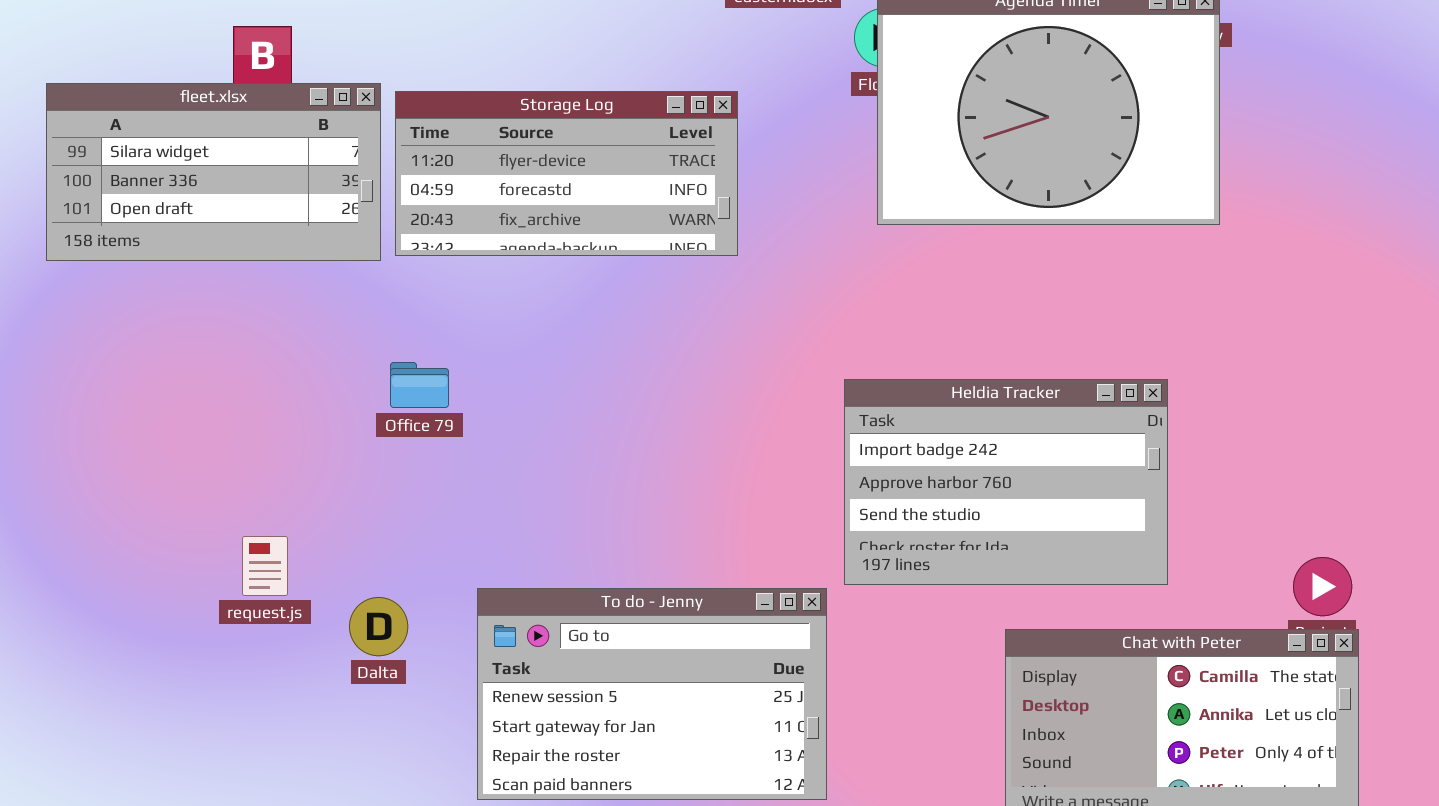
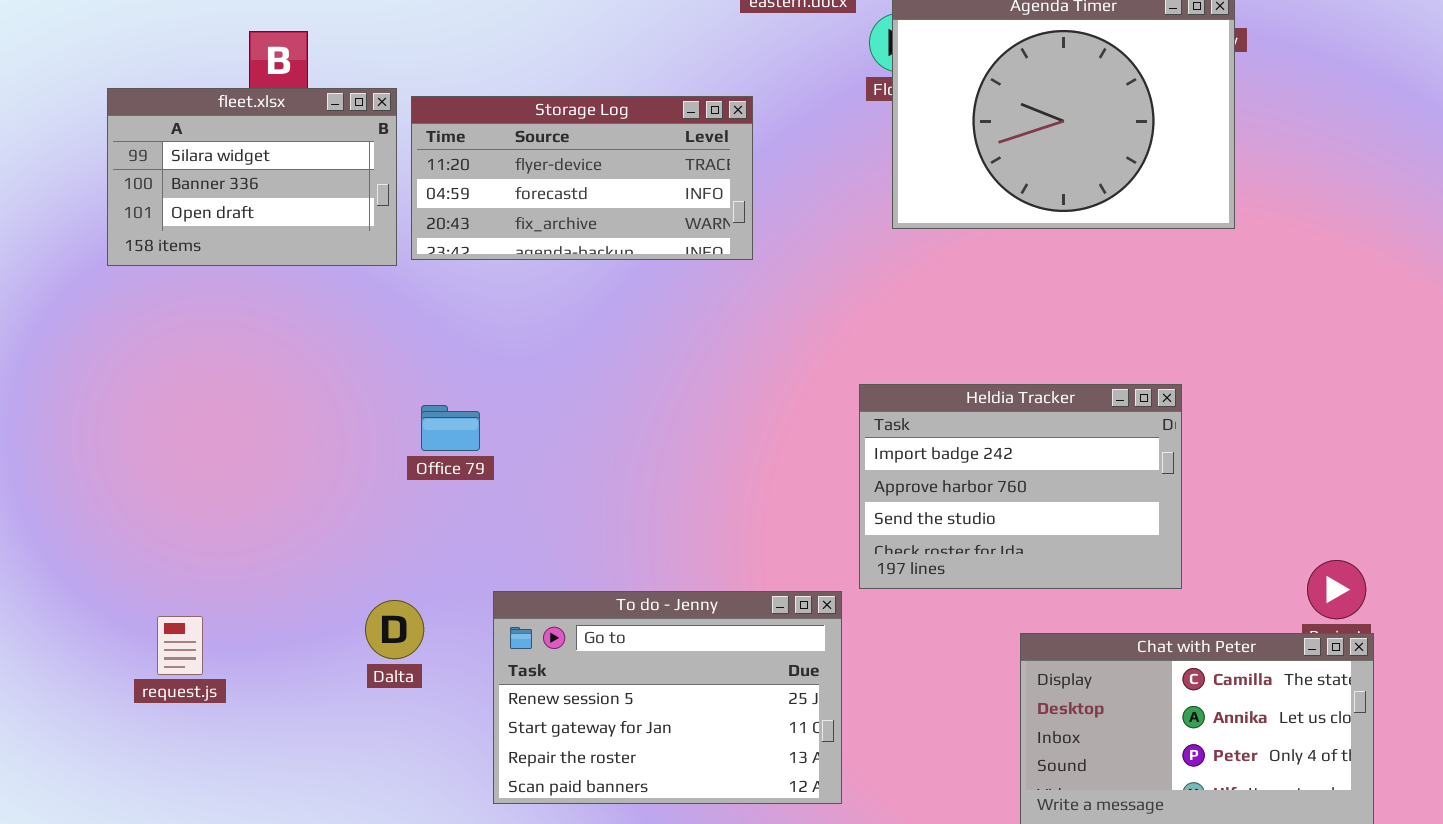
fleet.xlsx: [46,83,381,261] -> [107,88,397,266], resized
Office 79: [390,362,449,408] -> [421,405,480,451], moved
request.js: [242,536,288,596] -> [157,616,203,675], moved

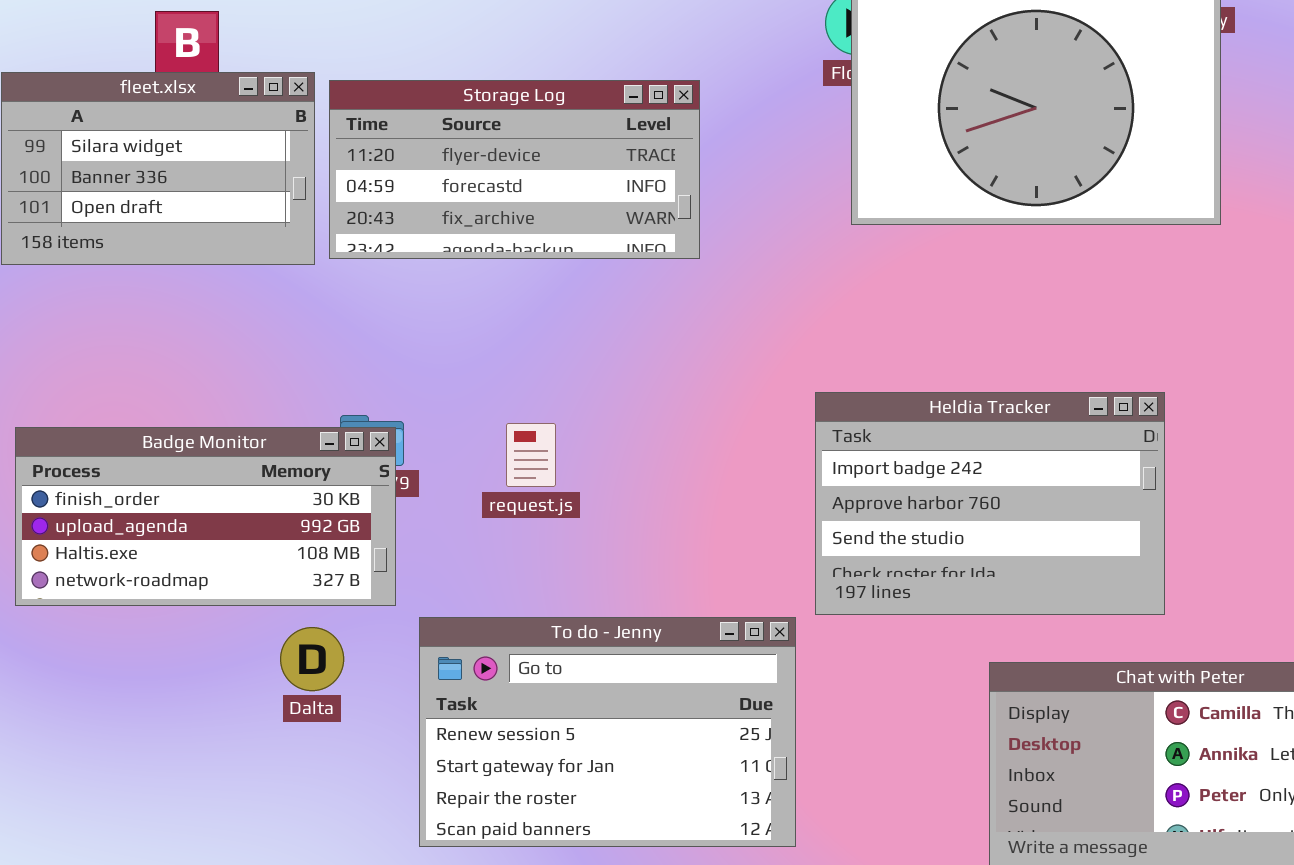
Badge Monitor: none -> [15,427,396,606], opened
request.js: [157,616,203,675] -> [506,423,556,487], moved

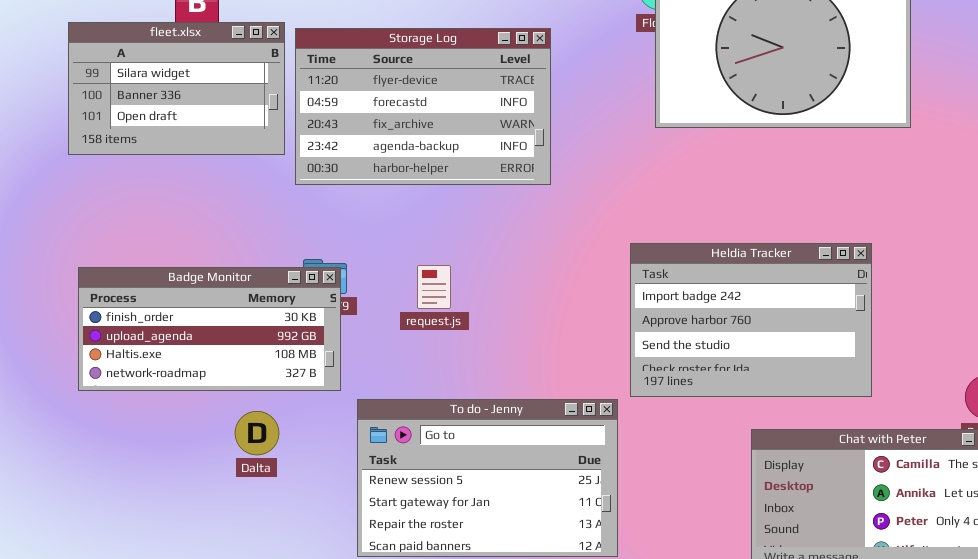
Storage Log: [329,80,700,259] -> [295,28,551,185], resized
Dalta: [280,627,344,691] -> [235,411,279,455], moved

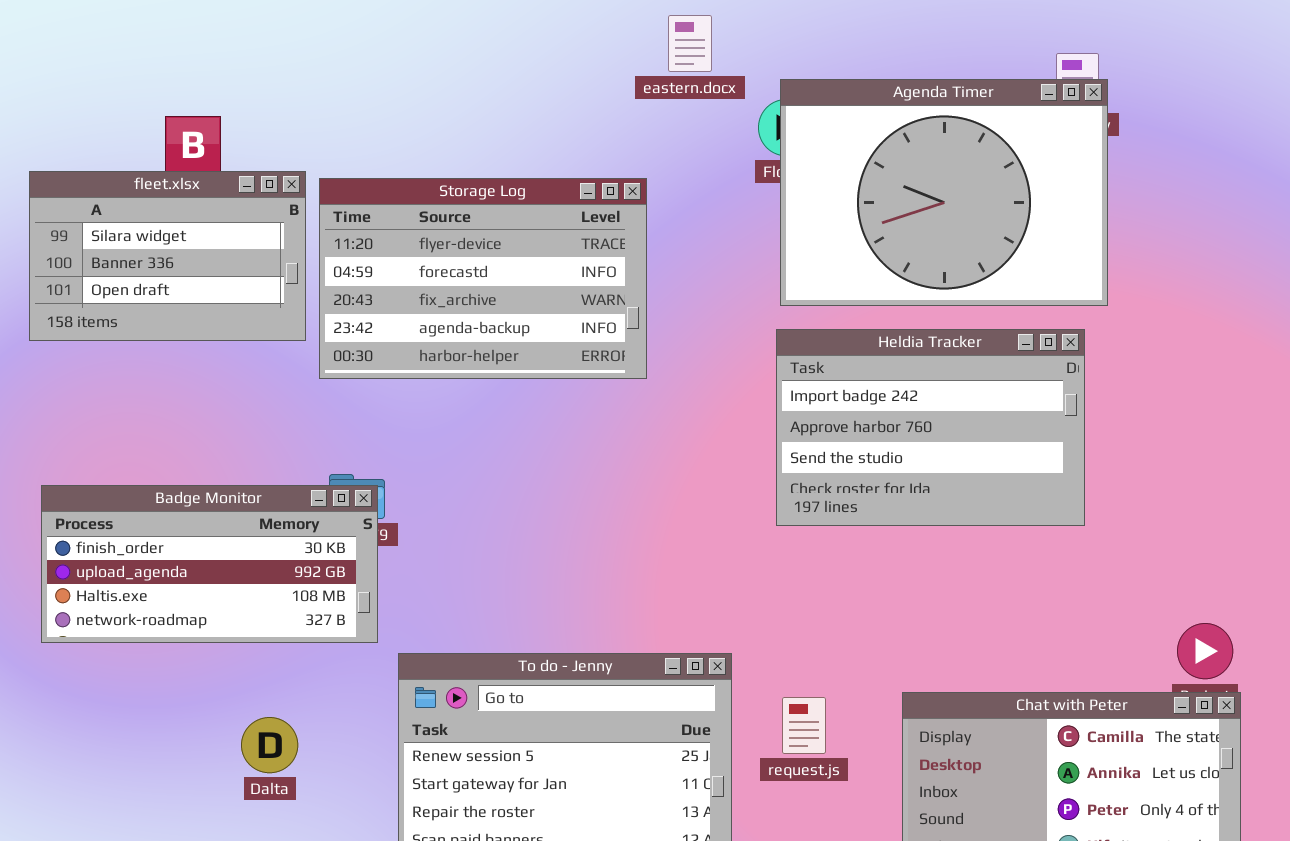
Heldia Tracker: [630,243,872,397] -> [776,329,1085,526], moved
request.js: [417,265,451,309] -> [782,697,826,754], moved
Dalta: [235,411,279,455] -> [241,717,298,773], moved

